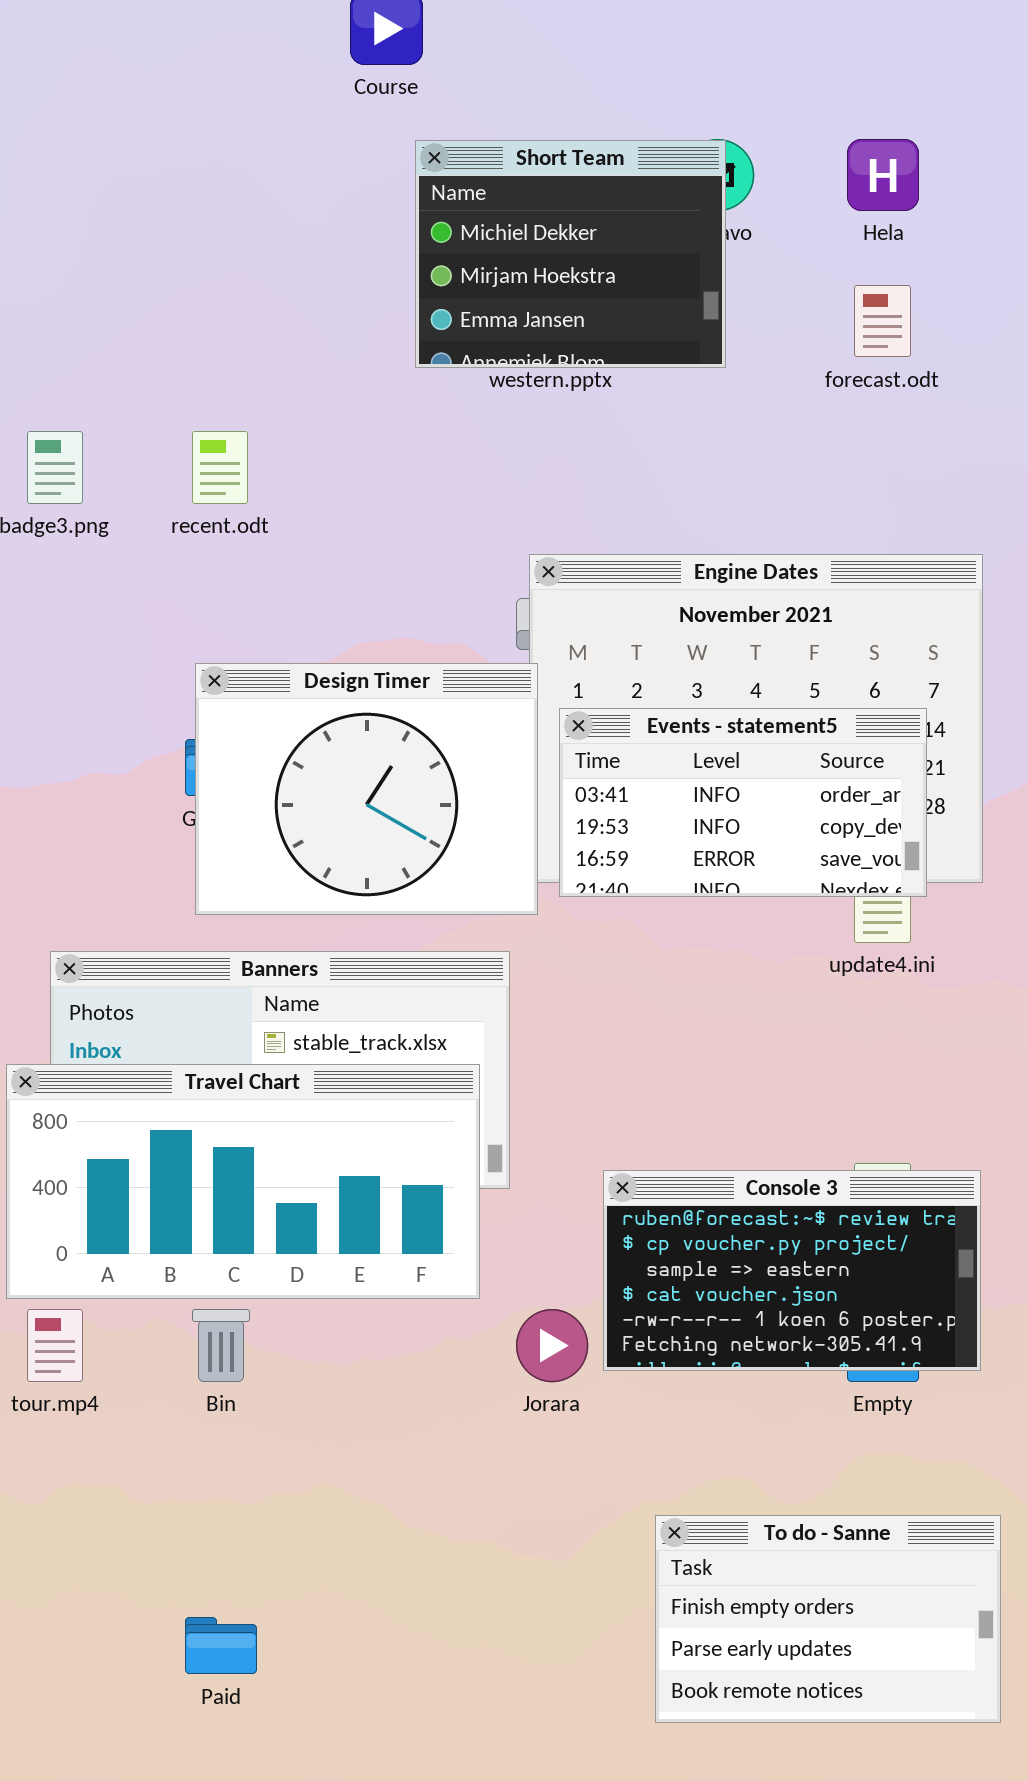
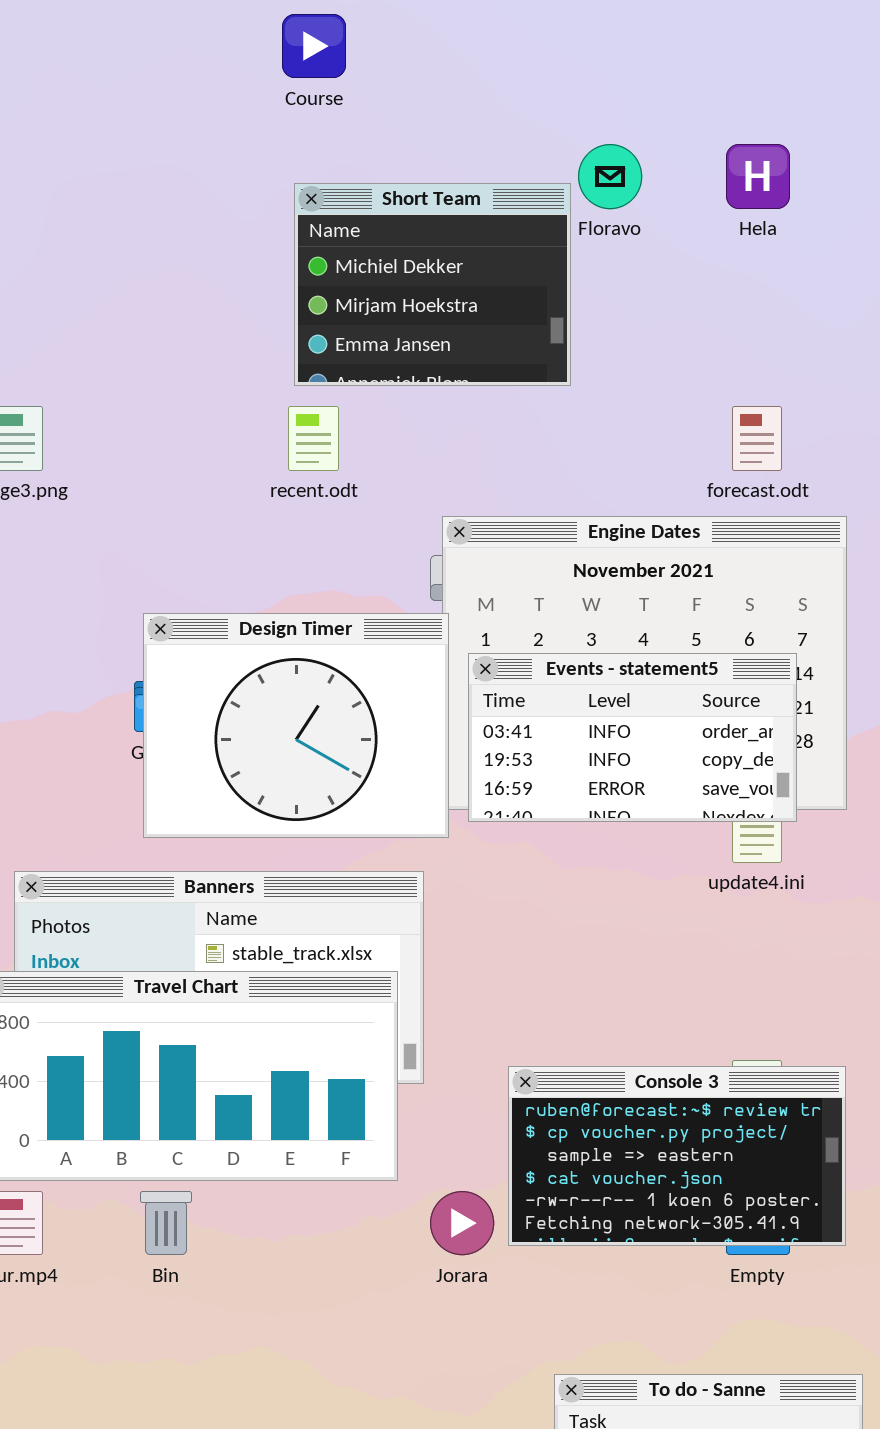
Short Team: [415,140,726,368] -> [294,183,571,386], moved
forecast.odt: [854,285,911,357] -> [732,406,782,471], moved
recent.odt: [192,431,248,504] -> [288,406,339,471], moved

